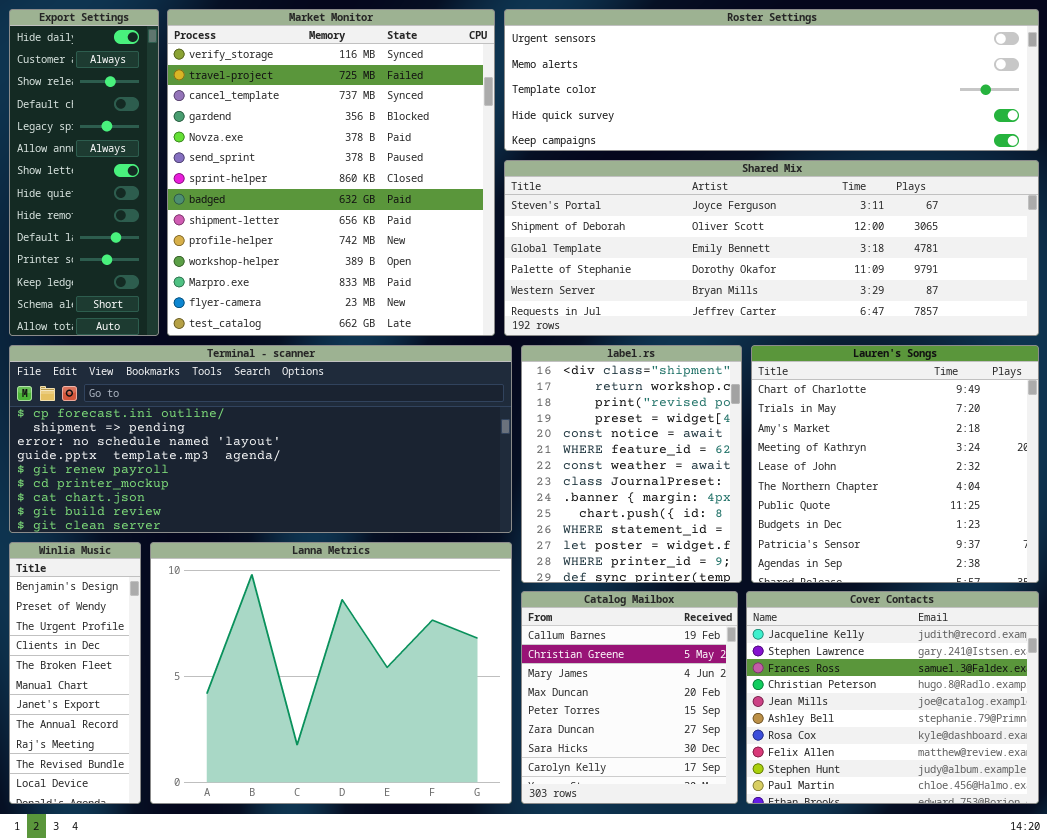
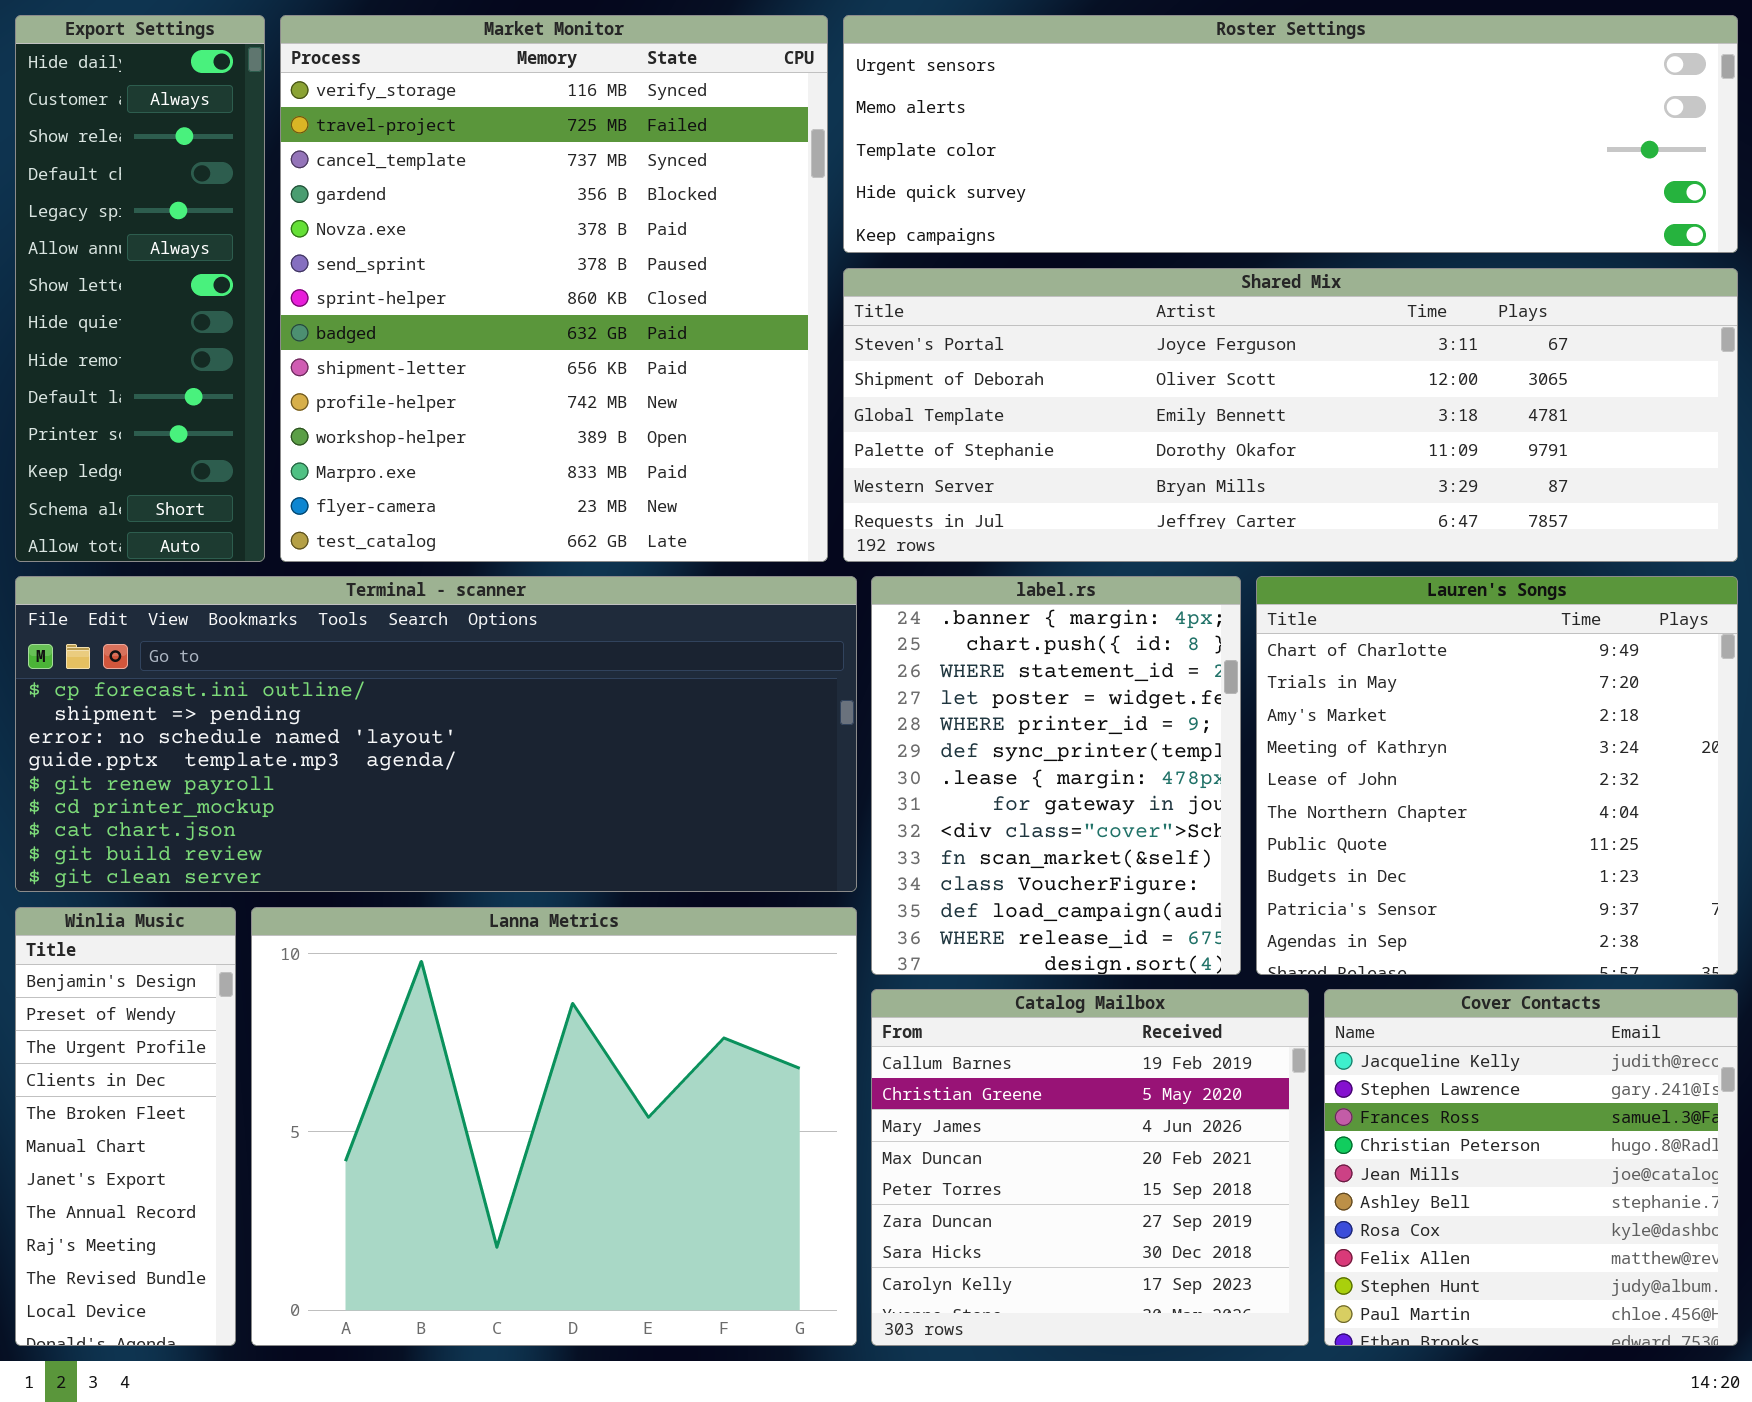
label.rs: [521,345,742,583] -> [871,576,1241,975], scrolled down 8 rows
Catalog Mailbox: [521,591,738,804] -> [871,989,1309,1346], resized
Cover Contacts: [746,591,1039,804] -> [1324,989,1738,1346], resized

